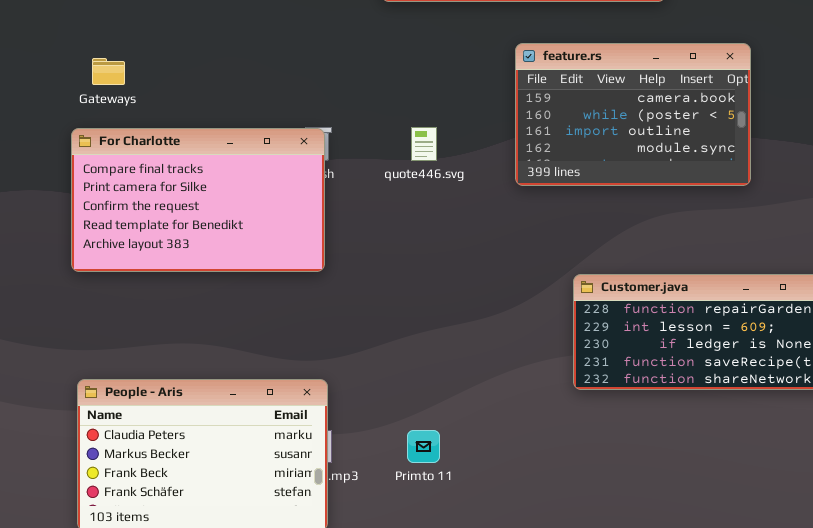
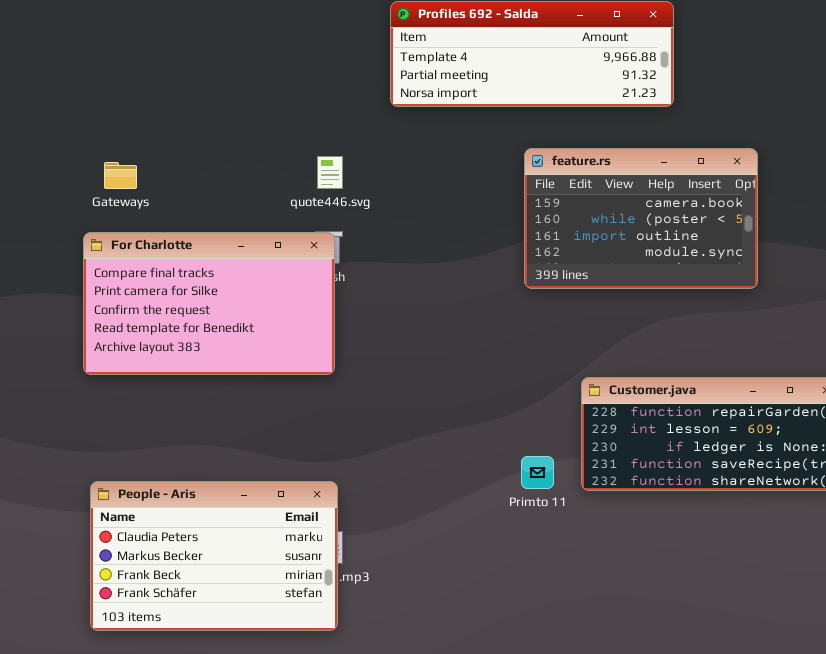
quote446.svg: [411,127,437,161] -> [317,156,343,189], moved
Primto 11: [407,430,440,463] -> [521,456,554,489], moved

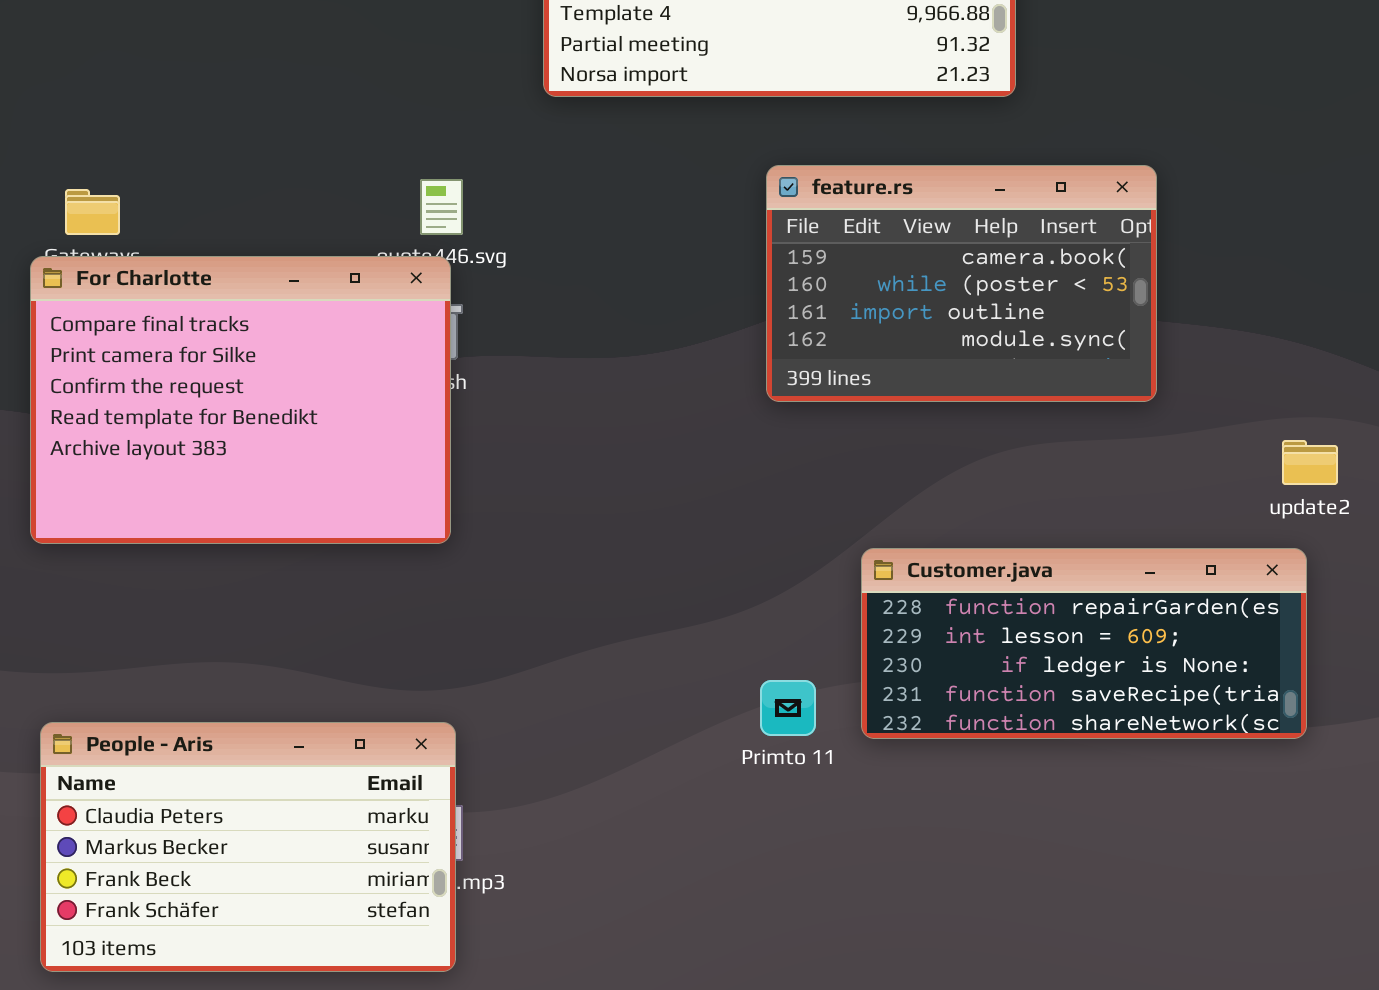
For Charlotte: [83,232,335,375] -> [30,256,451,544], resized

